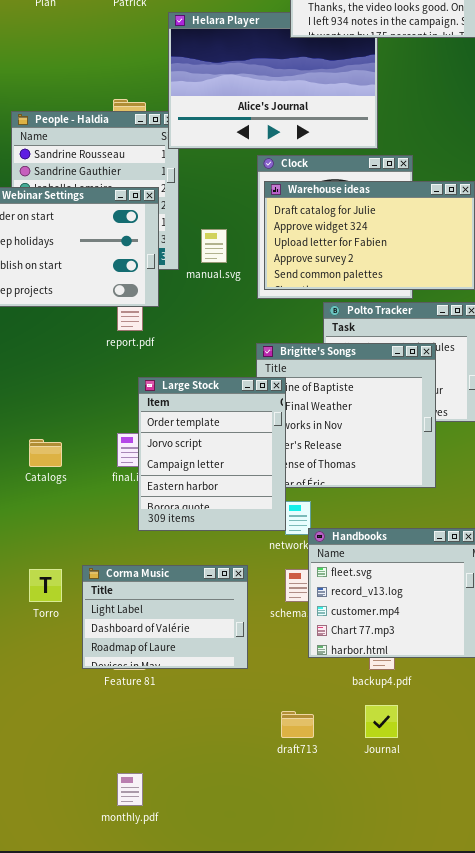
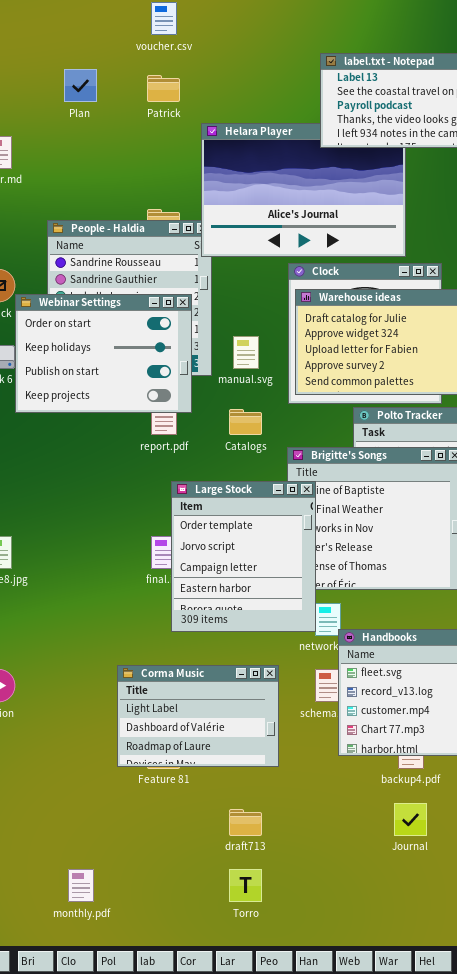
Catalogs: [29,439,62,467] -> [229,409,262,435], moved
Torro: [29,569,62,602] -> [229,869,262,902], moved
draft713: [281,711,314,738] -> [229,809,262,836], moved
monthly.pdf: [117,773,143,806] -> [68,869,94,902], moved

